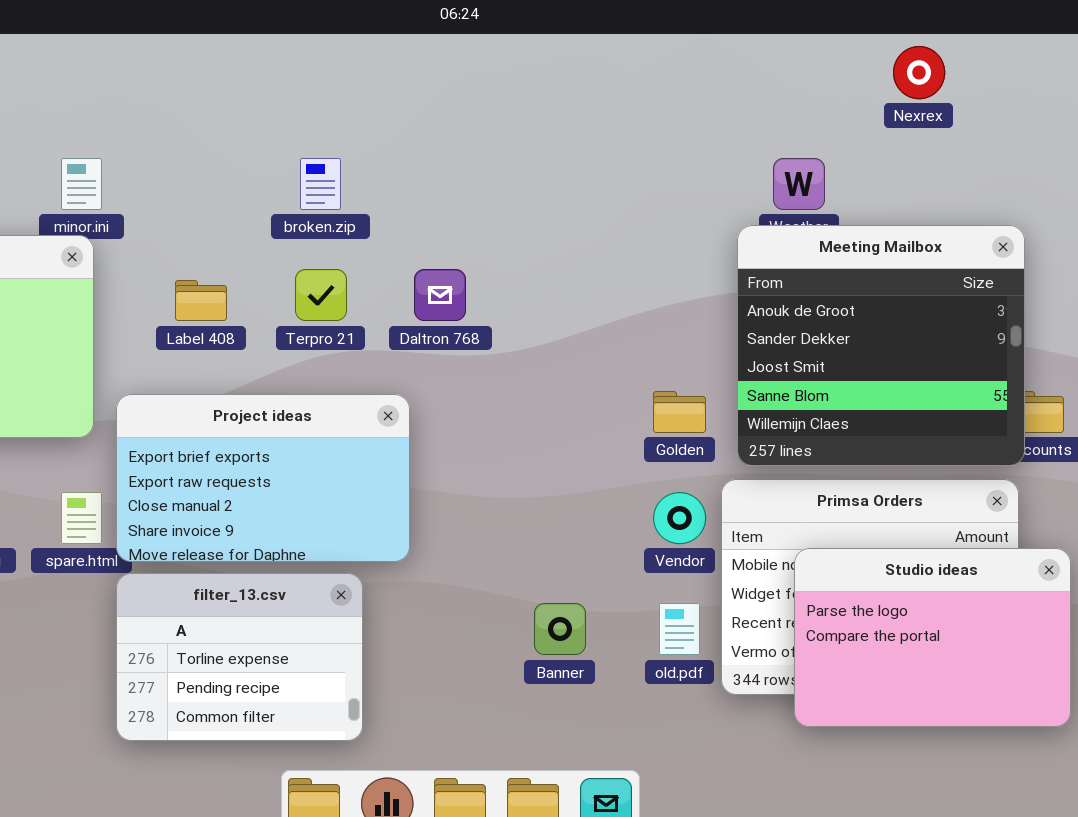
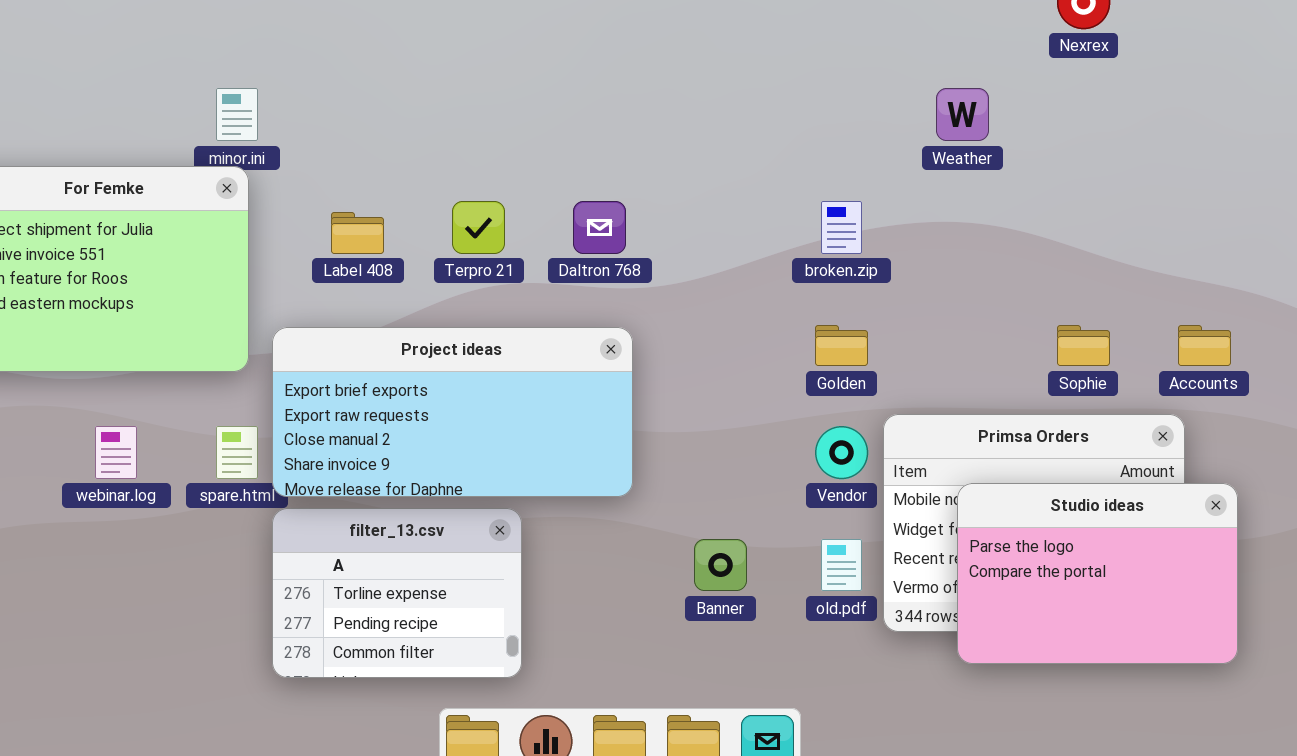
broken.zip: [300,158,341,210] -> [821,201,862,254], moved
Meeting Mailbox: [737,225,1025,466] -> none, closed
Project ideas: [116,394,410,562] -> [272,327,633,497], resized

